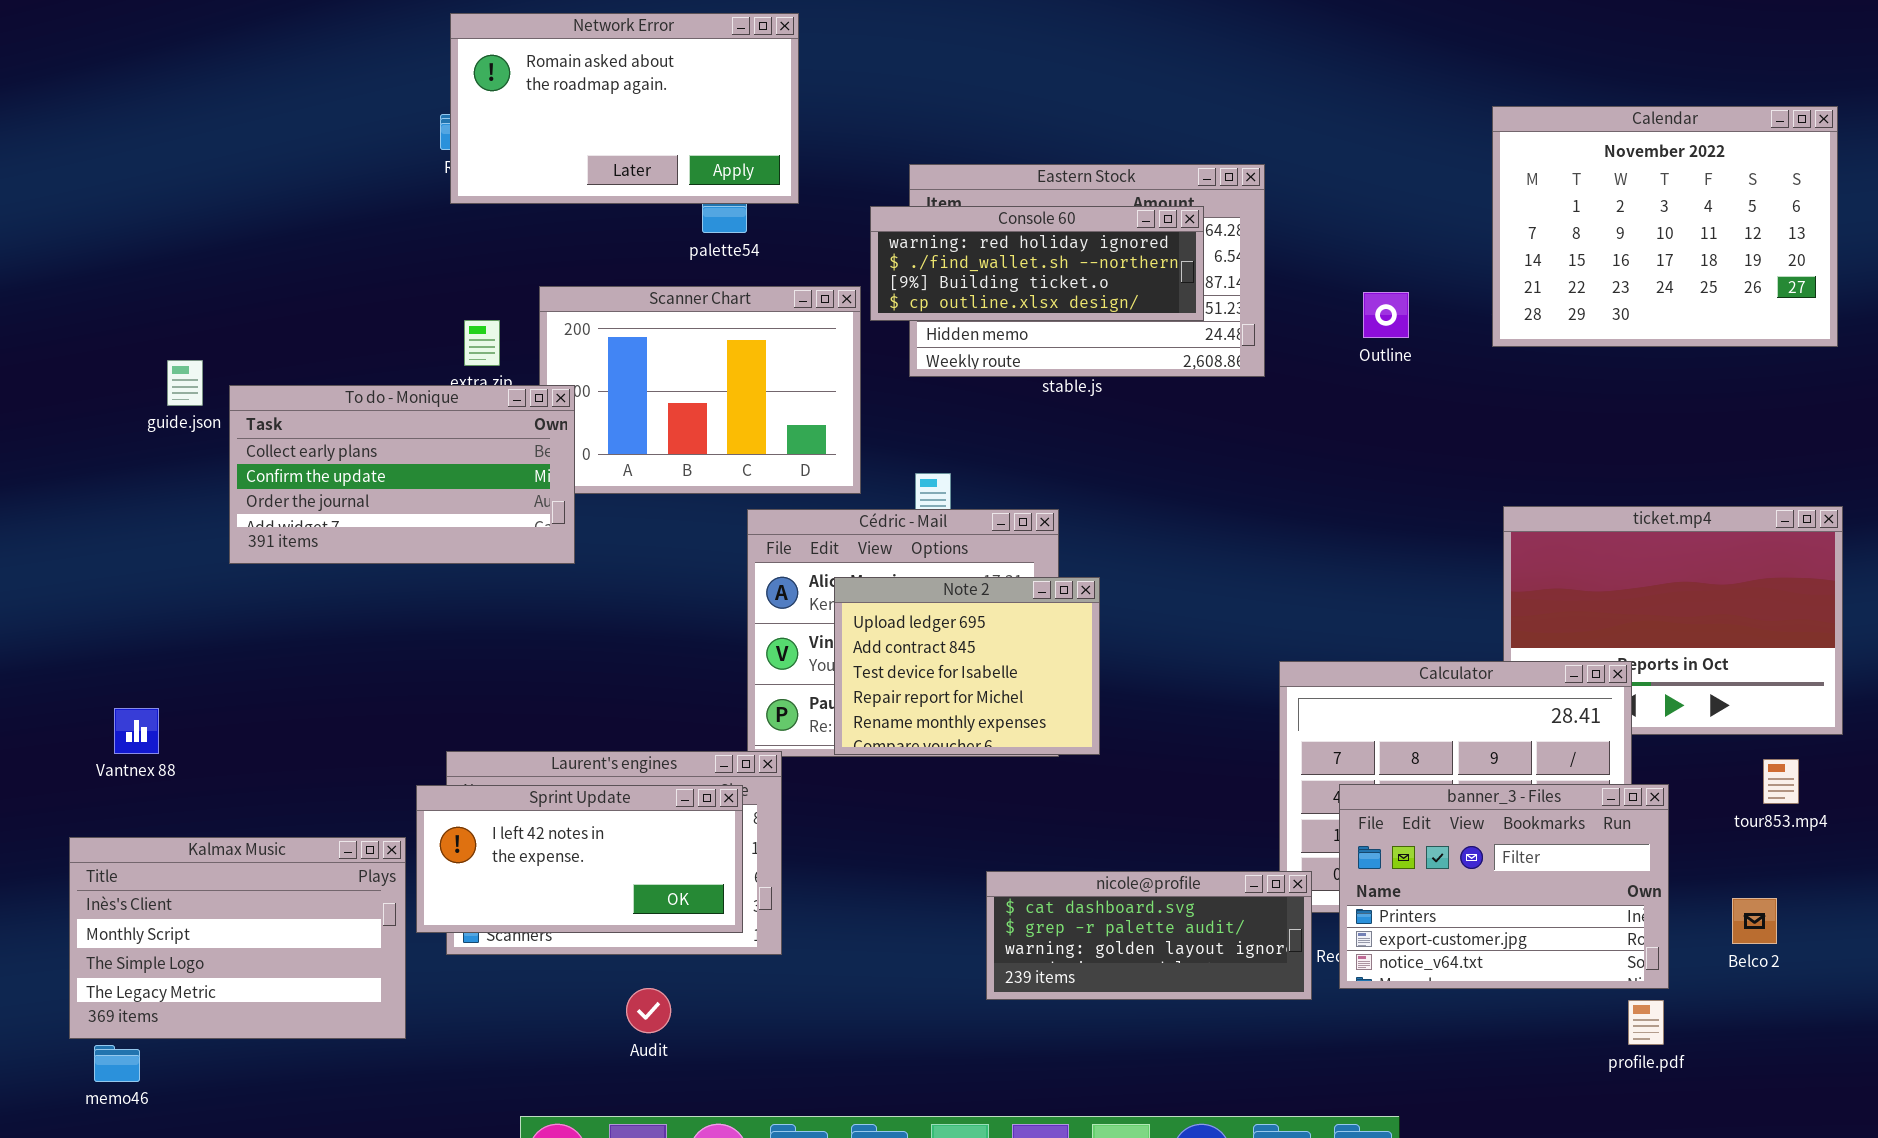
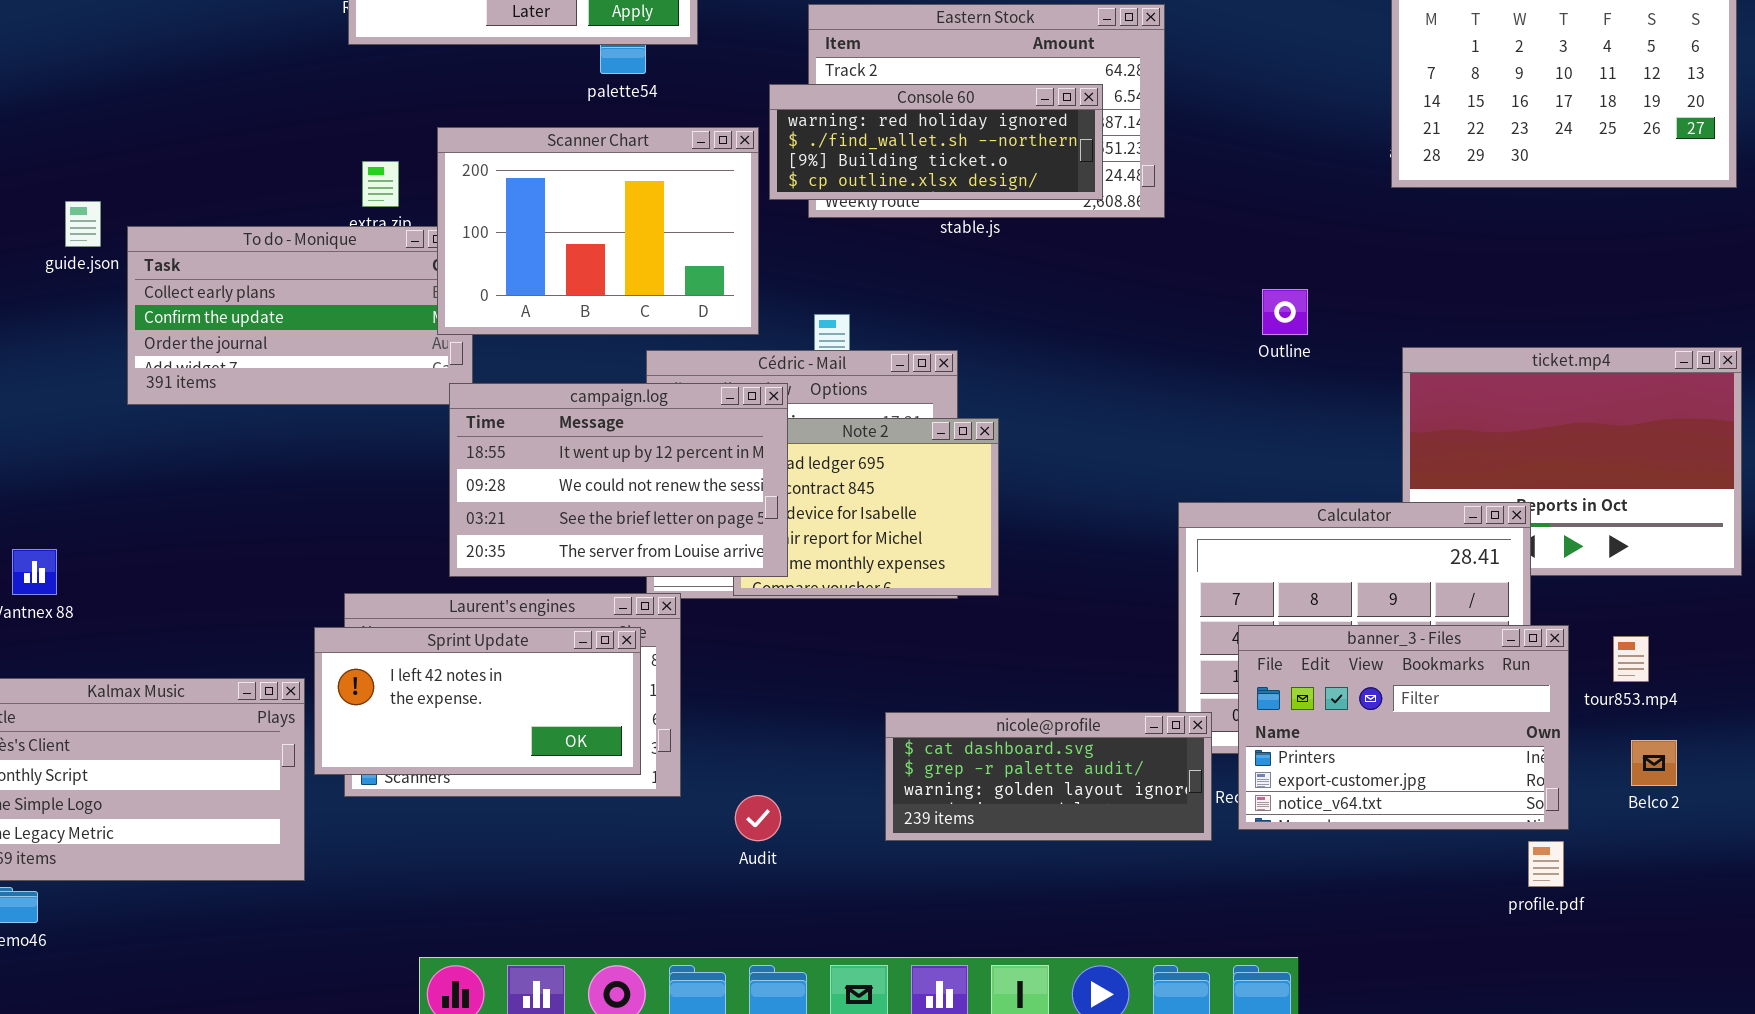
Console 60: [870,206,1204,321] -> [769,84,1103,200], moved
Scanner Chart: [539,286,861,494] -> [437,127,759,335], raised
Outline: [1363,292,1409,338] -> [1262,289,1308,335], moved
campaign.log: none -> [449,383,788,577], opened
tour853.mp4: [1763,759,1799,804] -> [1613,636,1649,682], moved
Audit: [626,988,671,1033] -> [735,795,781,841], moved

